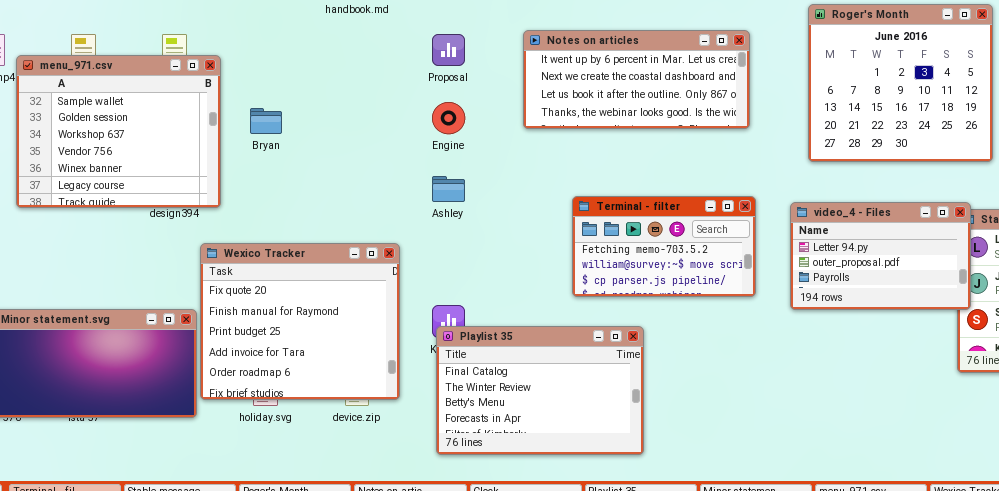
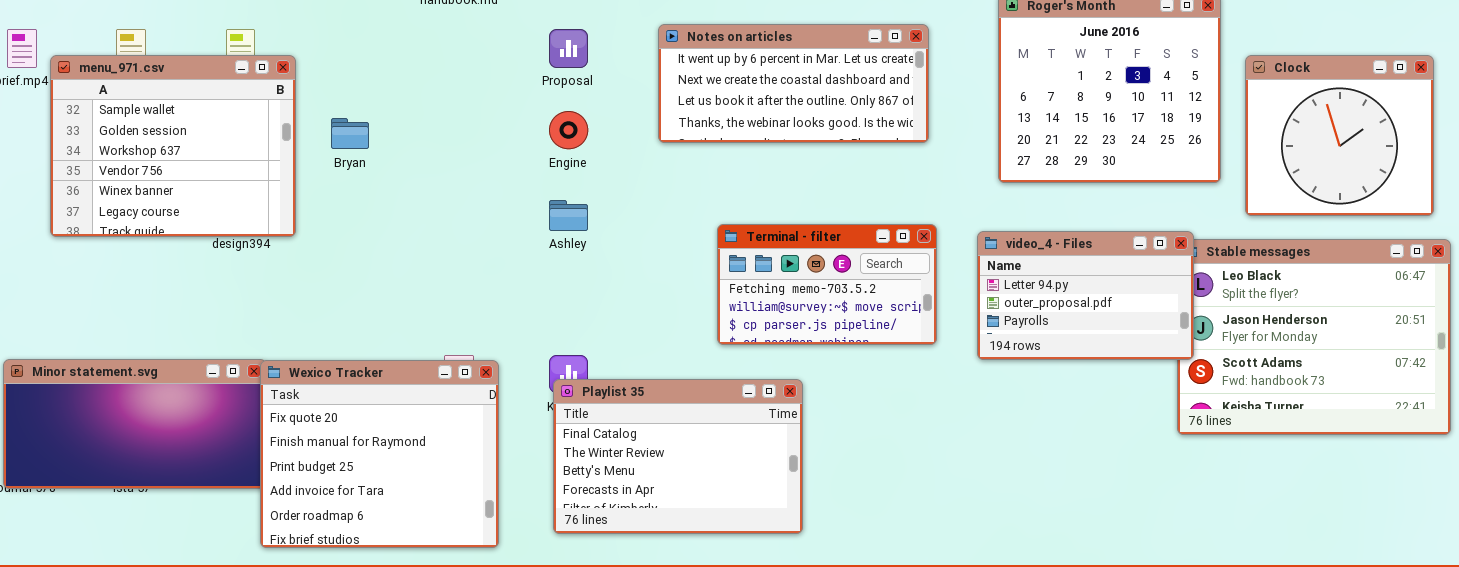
Wexico Tracker: [200,243,400,400] -> [260,360,499,548], moved

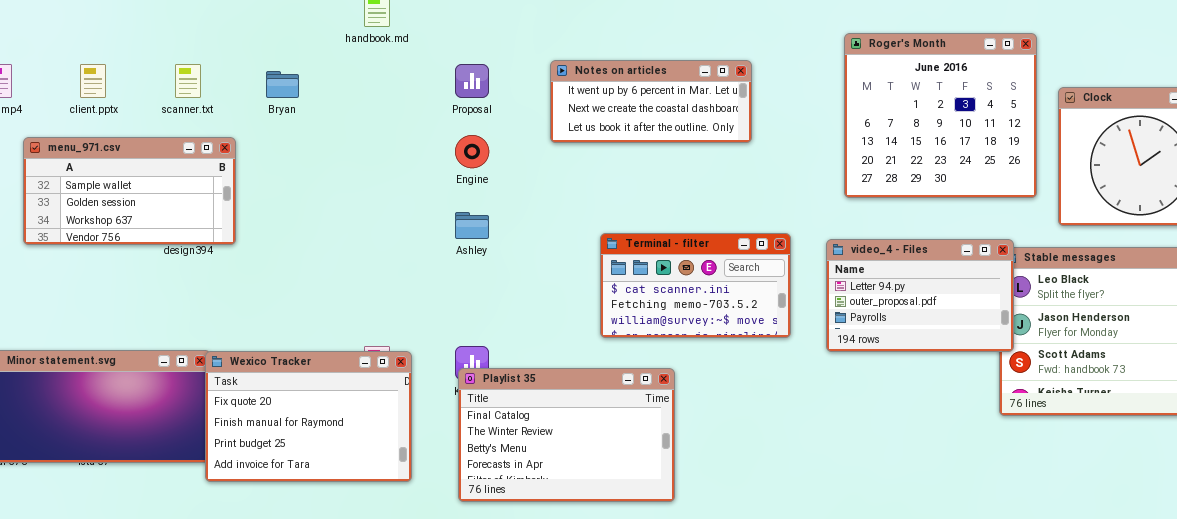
Notes on articles: [658,24,929,143] -> [550,60,752,143], resized
menu_971.csv: [50,55,296,237] -> [23,137,236,245], resized
Bryan: [331,118,369,149] -> [266,71,299,98], moved
Terminal - filter: [717,224,937,345] -> [600,233,791,338], scrolled up 1 row
Wexico Tracker: [260,360,499,548] -> [205,351,412,482], resized

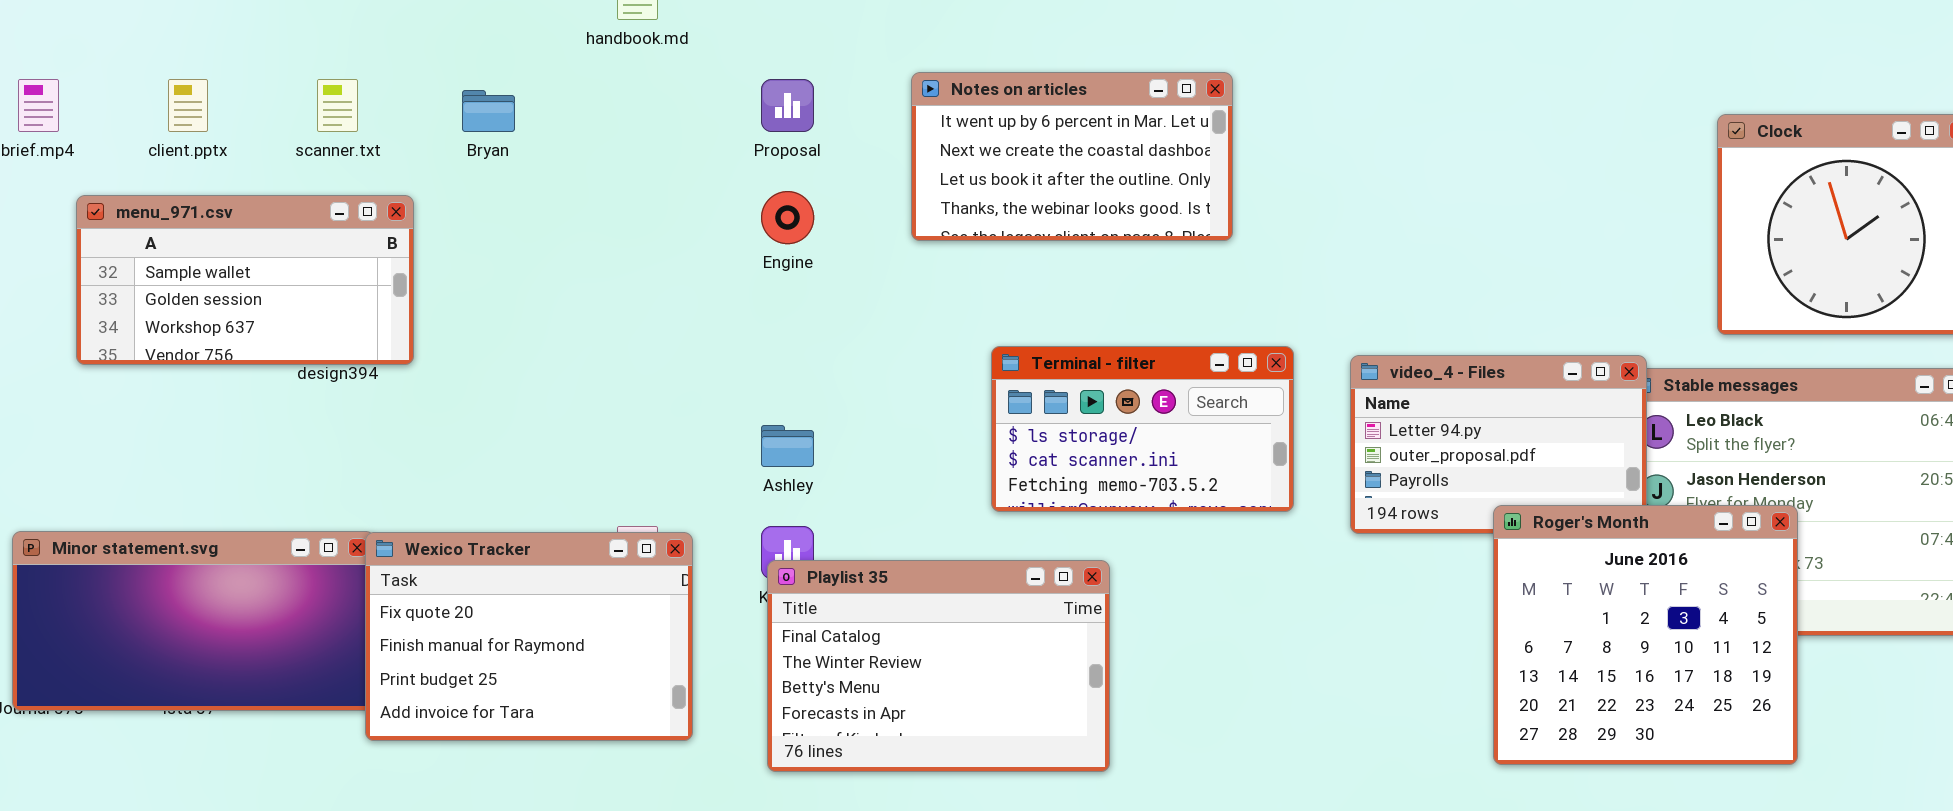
Roger's Month: [844,33,1037,198] -> [1493,505,1798,765], moved
Notes on articles: [550,60,752,143] -> [911,72,1233,241], resized
Ashley: [455,212,489,239] -> [761,425,814,467], moved
Terminal - filter: [600,233,791,338] -> [991,346,1294,512], scrolled up 1 row

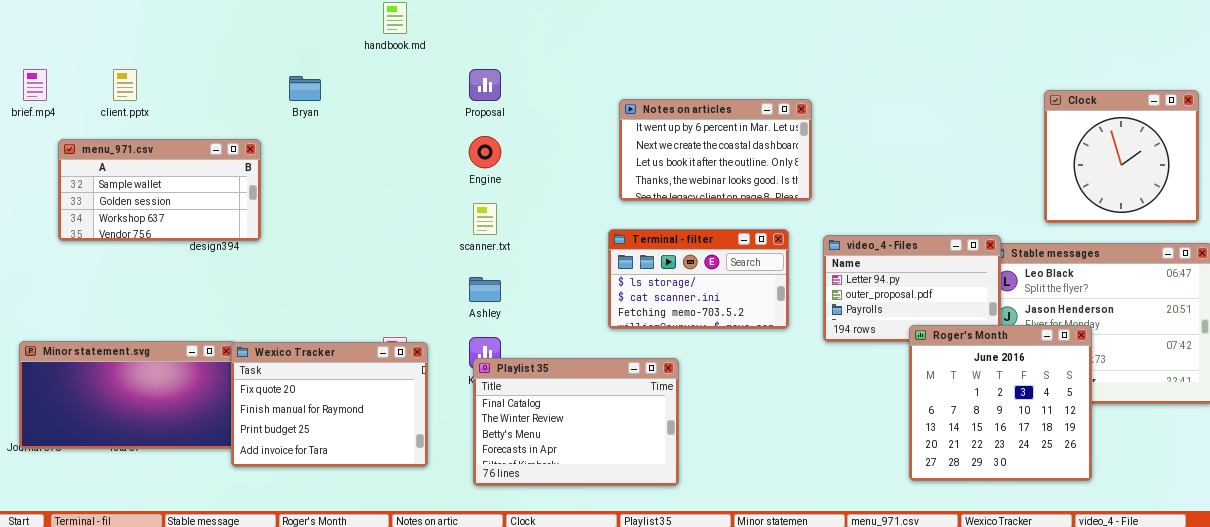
Notes on articles: [911,72,1233,241] -> [619,99,812,201], moved
scanner.txt: [317,79,358,132] -> [473,203,497,235], moved

